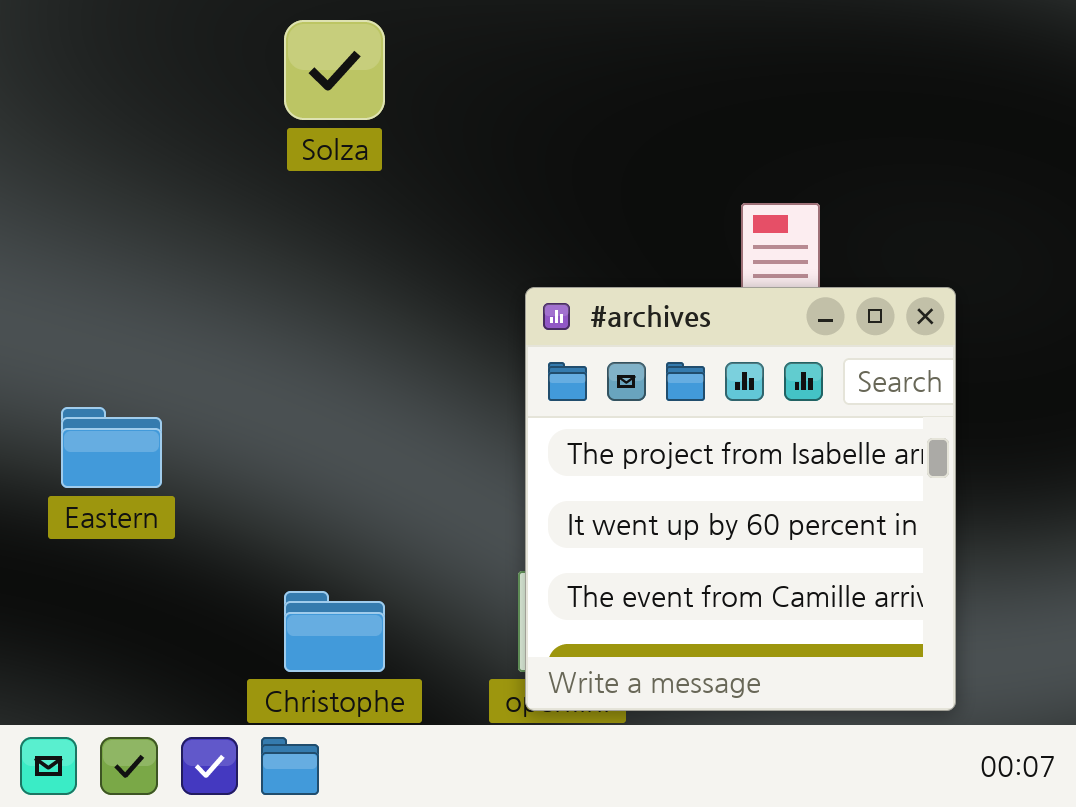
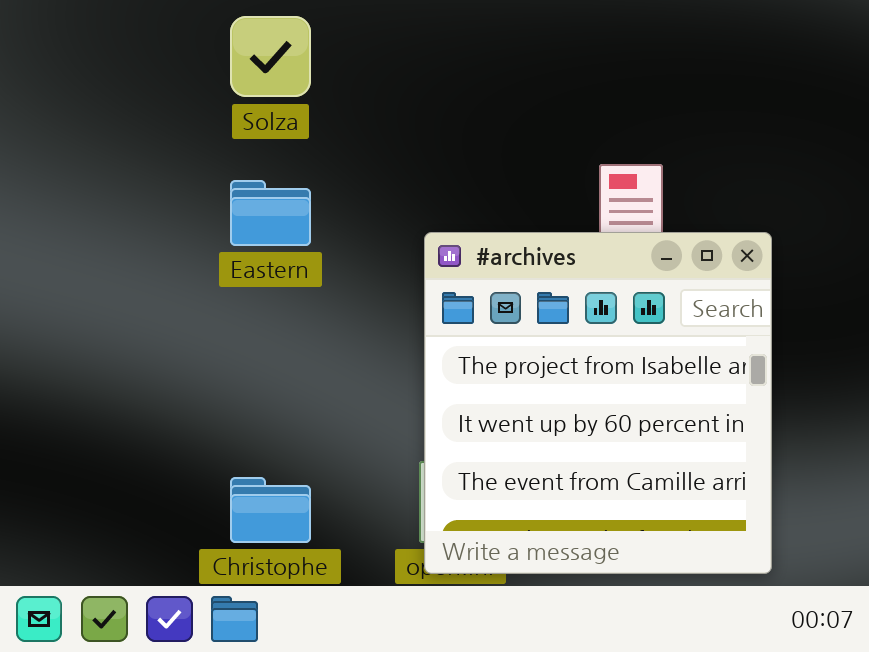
Eastern: [61,407,162,488] -> [230,180,311,246], moved

